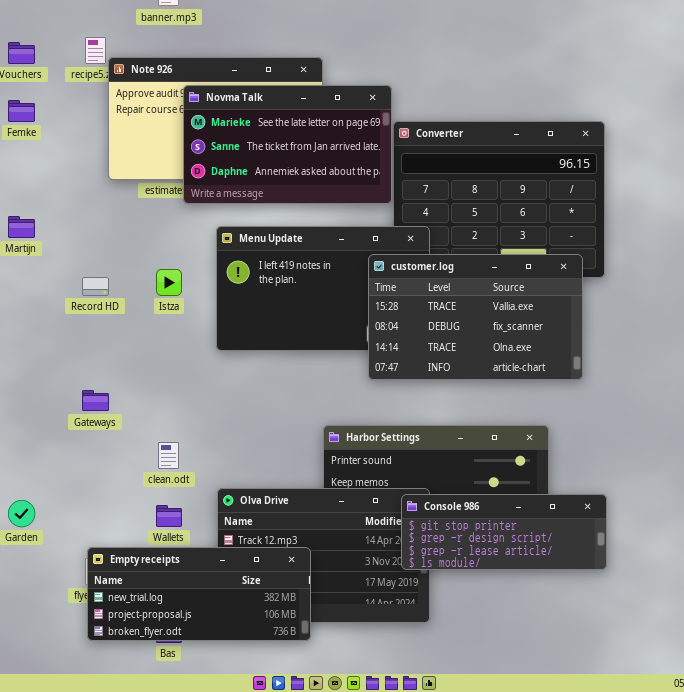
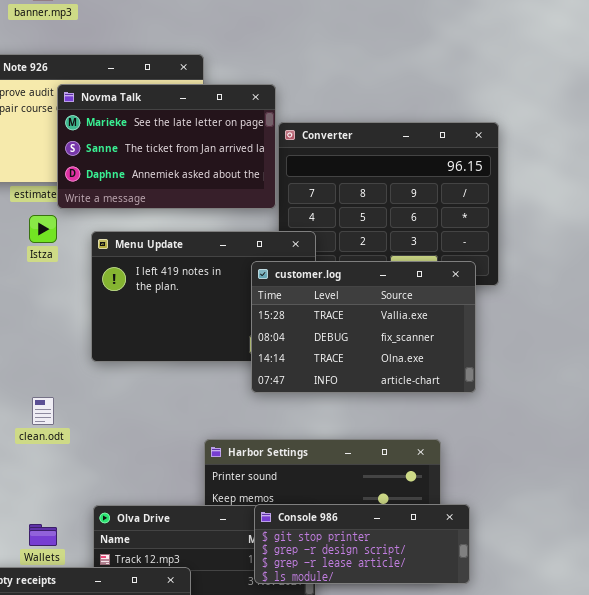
Istza: [156,269,182,296] -> [29,215,57,243], moved
clean.odt: [158,442,179,469] -> [32,397,54,425], moved
Console 986: [401,494,607,570] -> [254,504,470,584], moved

